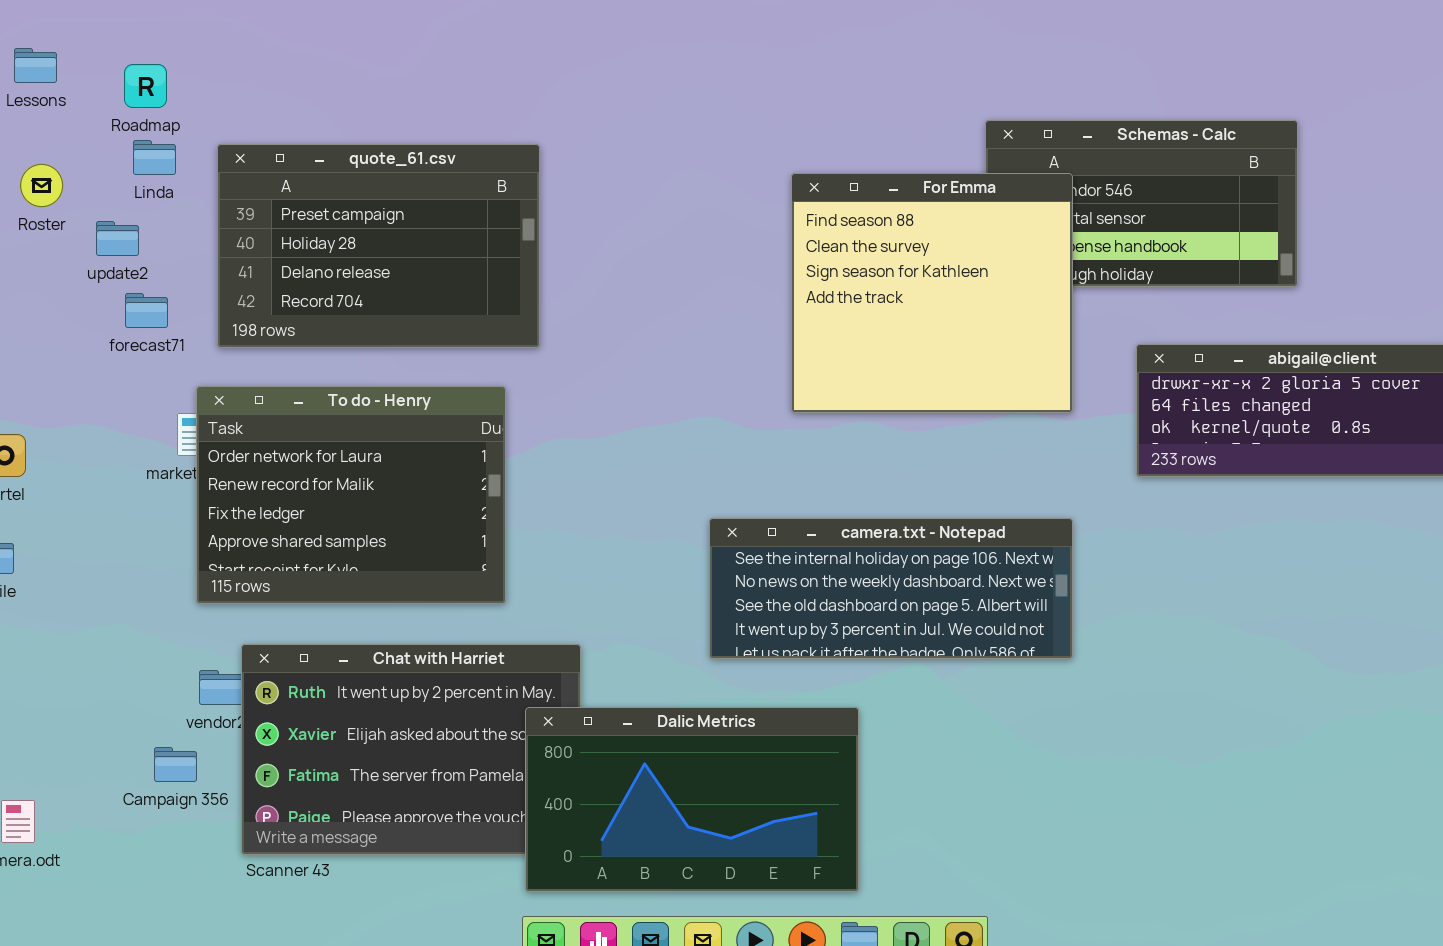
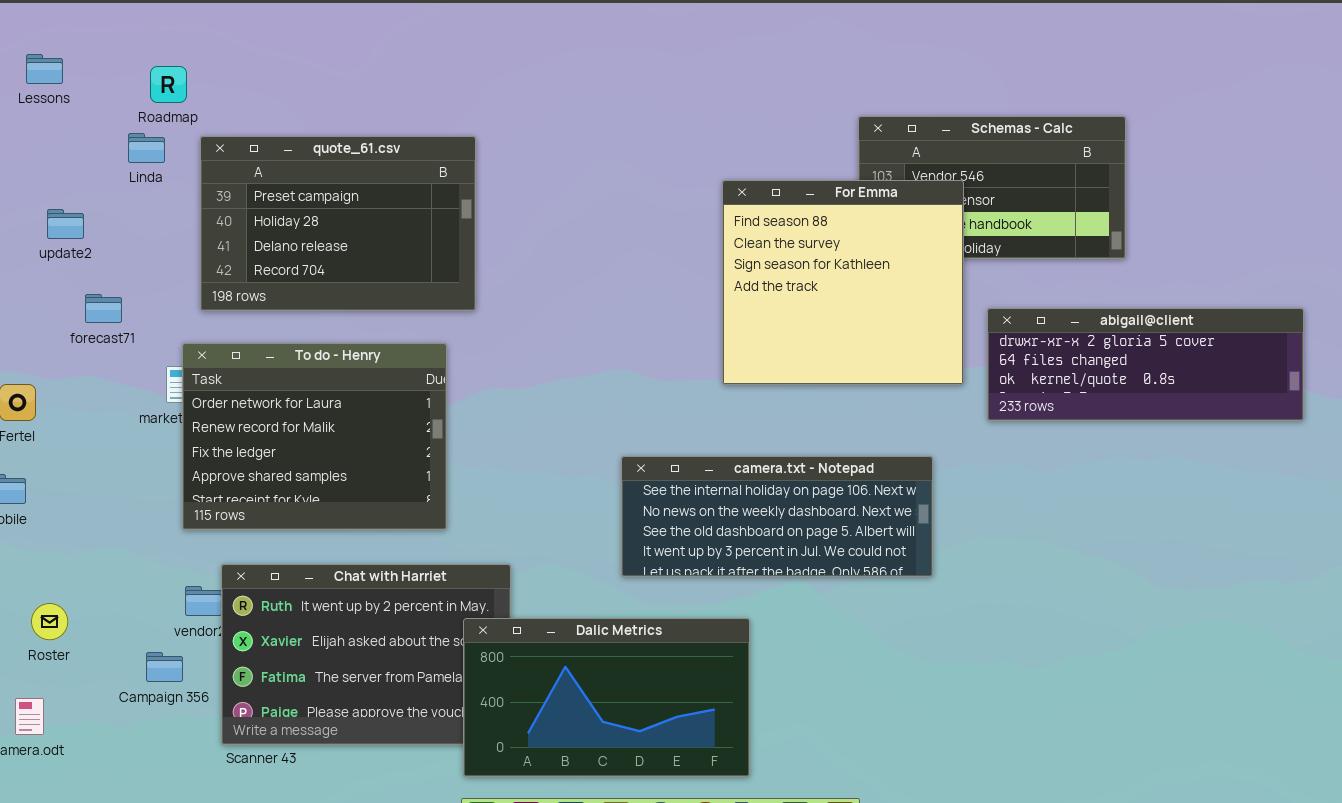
Roadmap: [124,64,167,108] -> [150,66,187,103], moved
Roster: [20,164,63,207] -> [31,603,68,640], moved
For Emma: [791,173,1073,413] -> [722,180,964,385], moved
update2: [96,221,139,256] -> [47,209,84,239], moved
forecast71: [125,293,168,328] -> [85,294,122,323], moved

